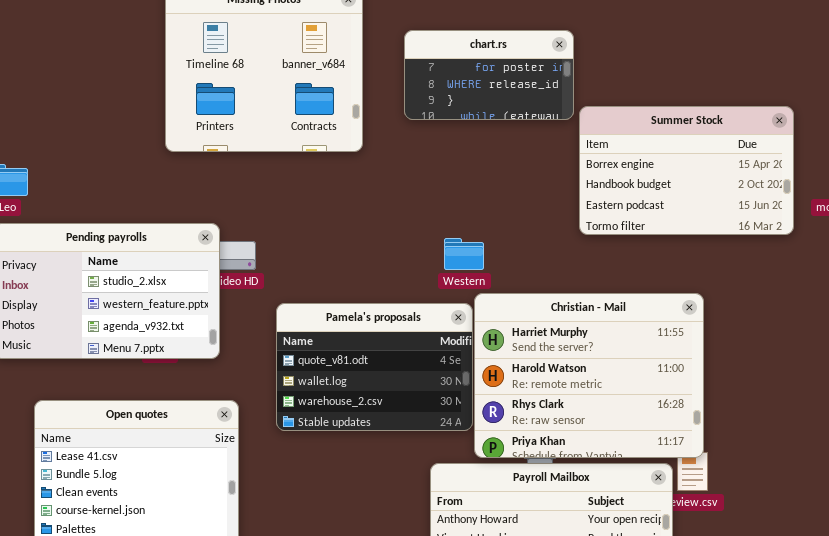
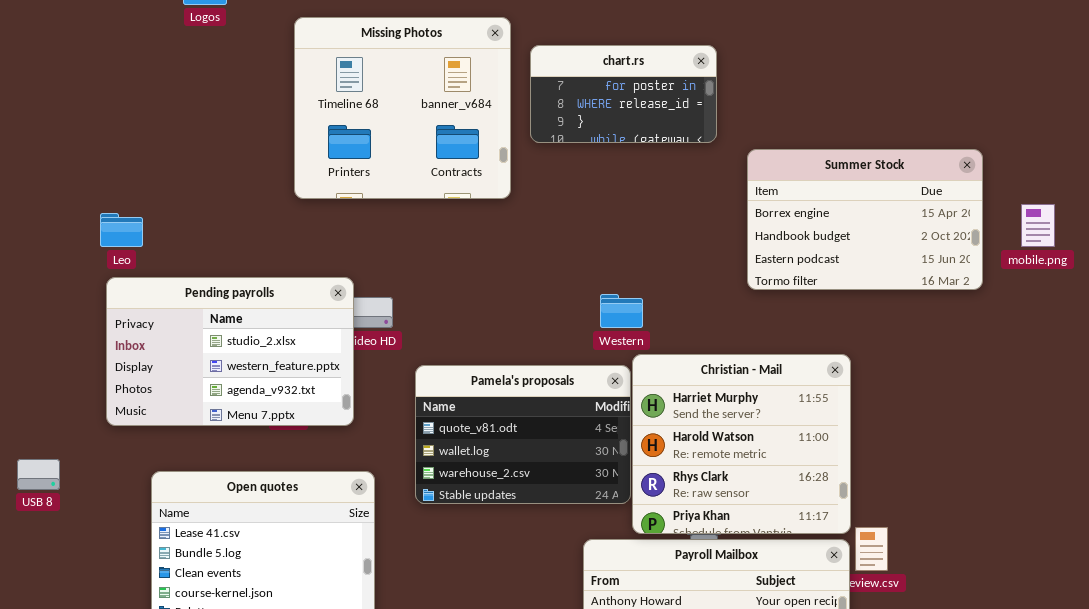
chart.rs: [404,30,574,120] -> [530,45,717,143], moved
Christian - Mail: [474,293,704,458] -> [632,354,851,534], resized

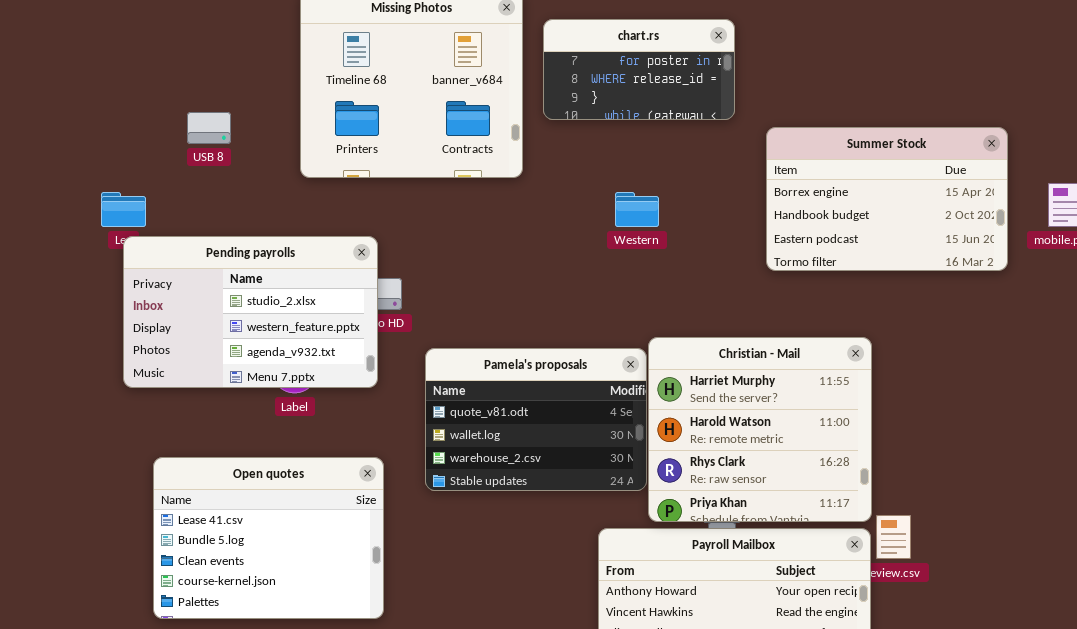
Pending payrolls: [106,277,354,426] -> [123,236,378,388], moved
Western: [600,294,643,328] -> [615,192,659,227], moved
USB 8: [17,459,60,490] -> [187,112,231,144], moved

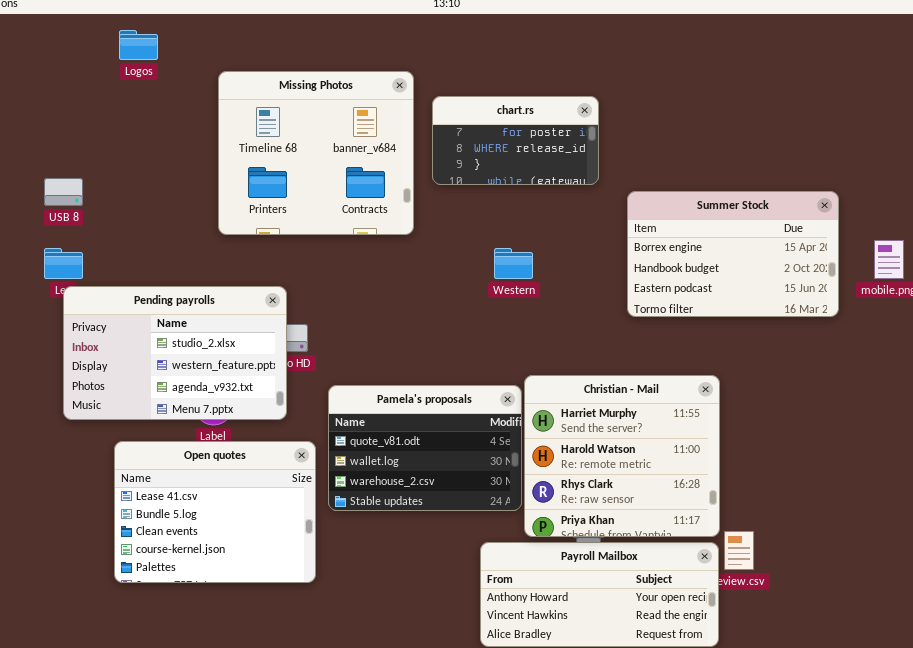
USB 8: [187,112,231,144] -> [44,178,83,206], moved
Open quotes: [153,457,384,619] -> [114,441,316,583], moved

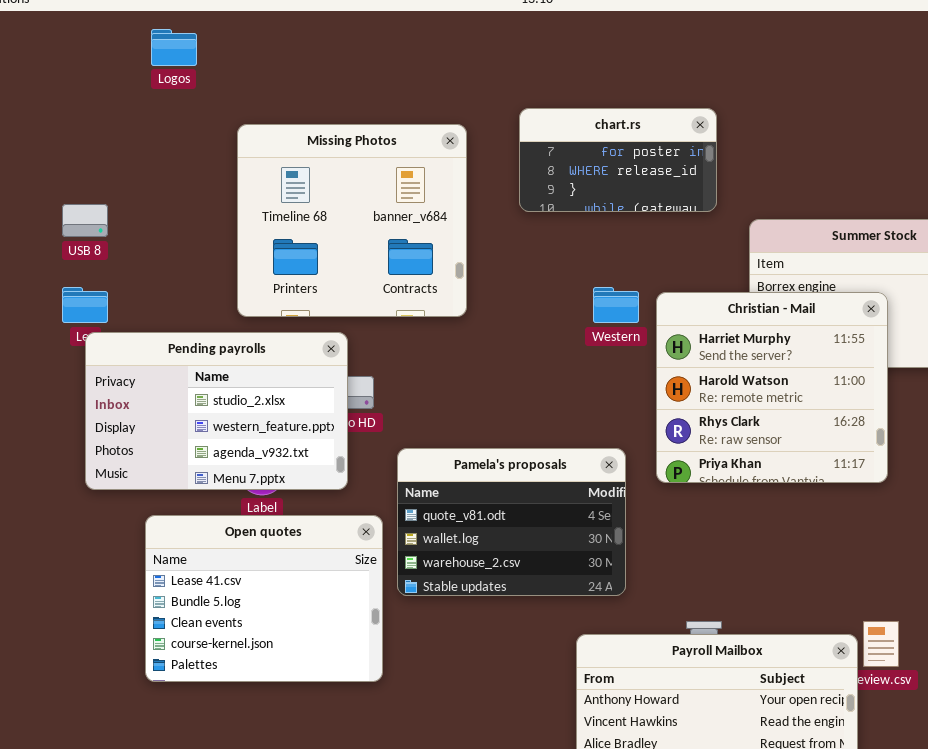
Missing Photos: [218,71,414,235] -> [237,124,467,317], moved
Christian - Mail: [524,375,720,537] -> [656,292,888,483], moved

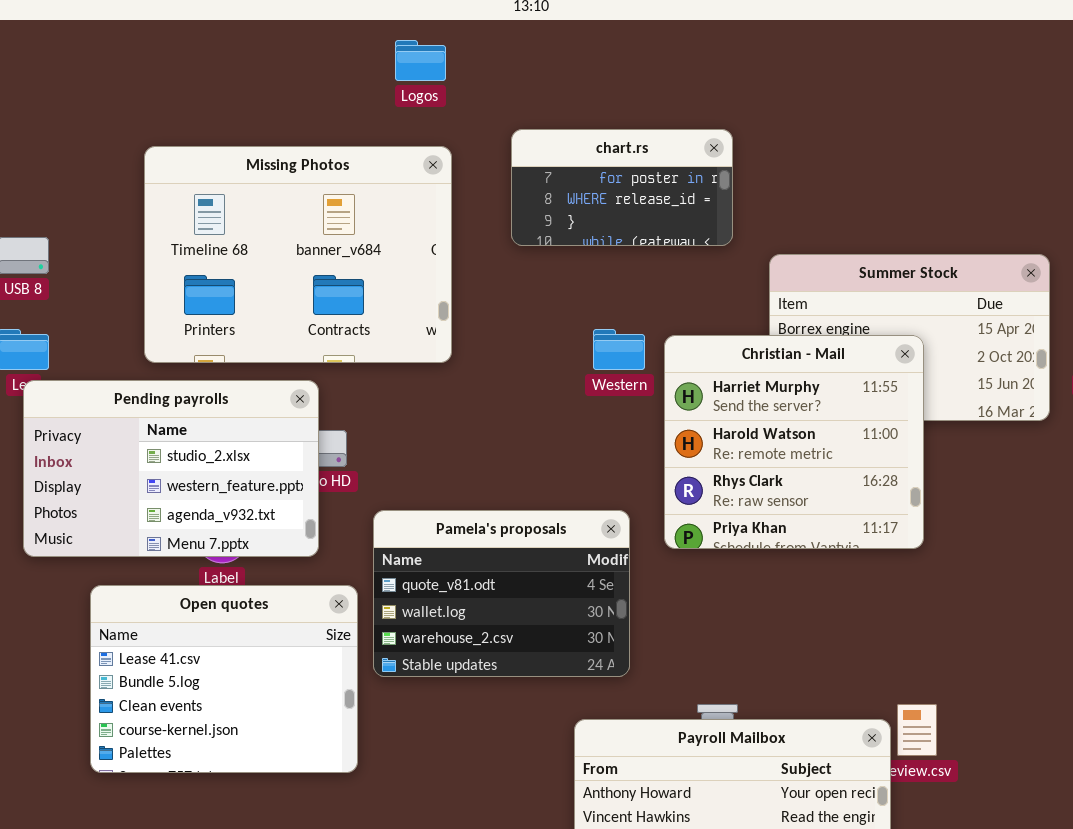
Logos: [151,29,197,66] -> [395,40,446,81], moved
Missing Photos: [237,124,467,317] -> [144,146,452,363], resized

